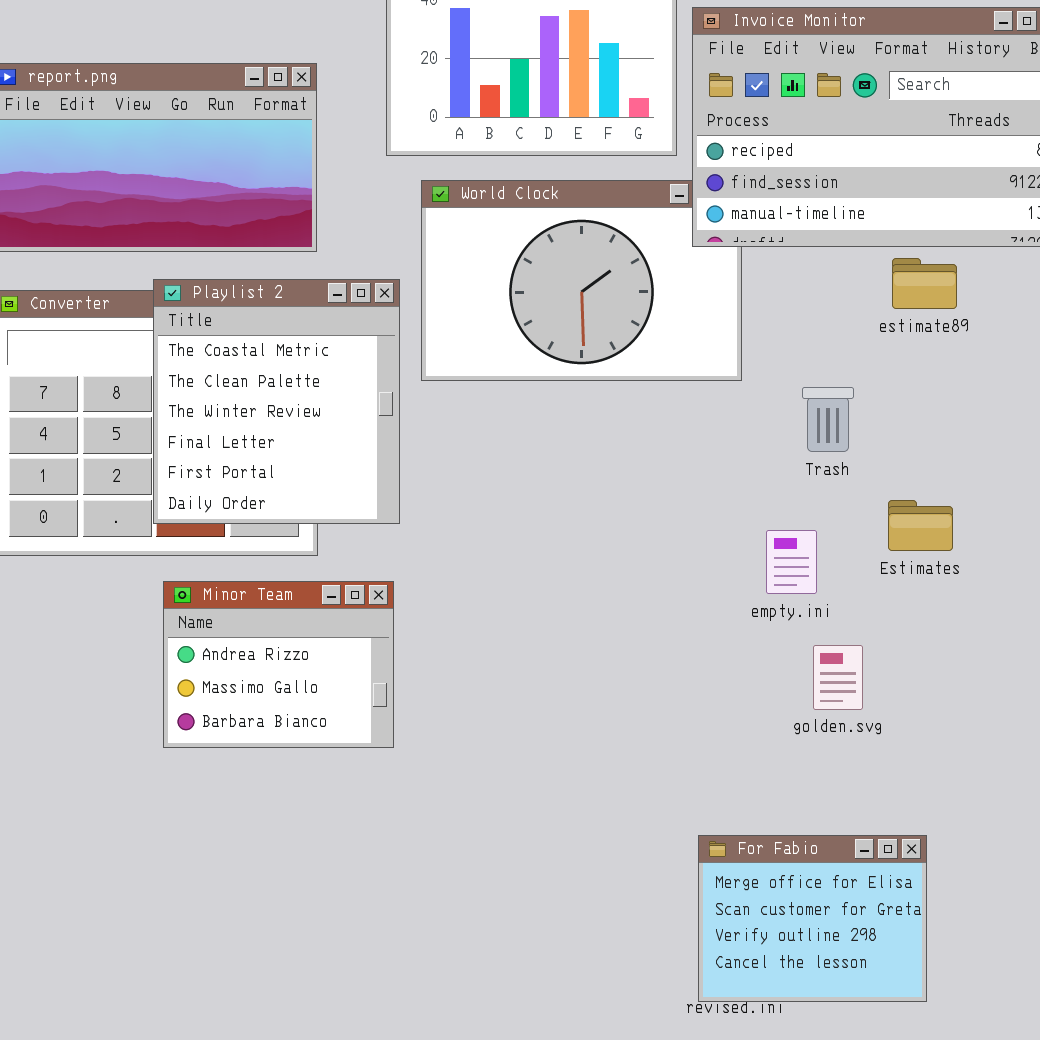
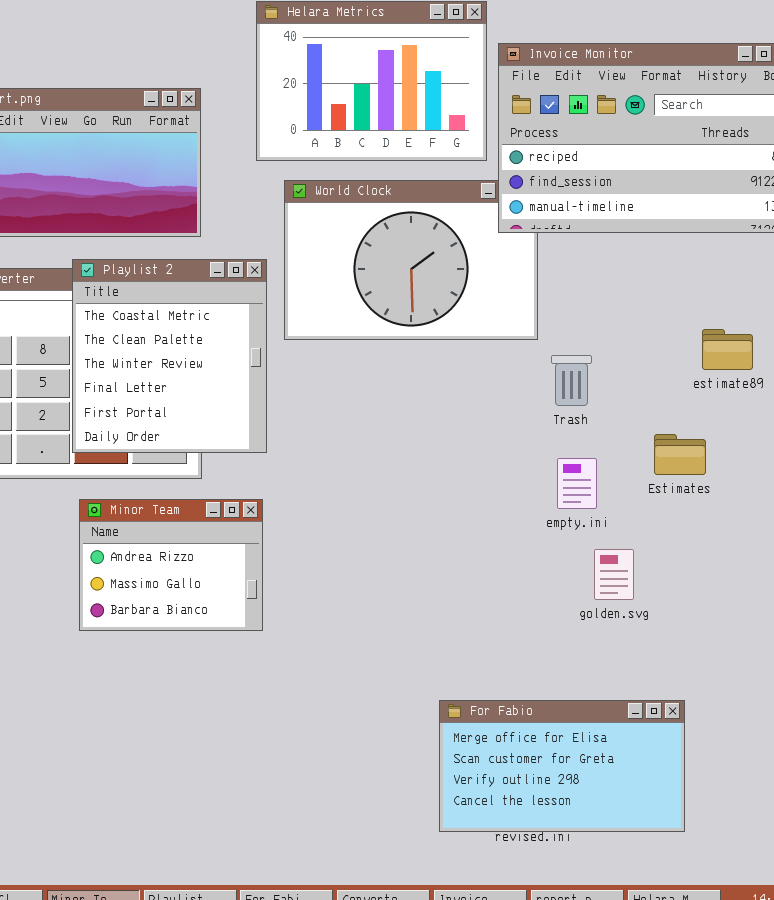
estimate89: [892,258,957,309] -> [702,329,753,370], moved
Trash: [802,387,854,452] -> [551,355,592,406], moved
For Fabio: [698,835,927,1002] -> [439,700,685,832], resized

